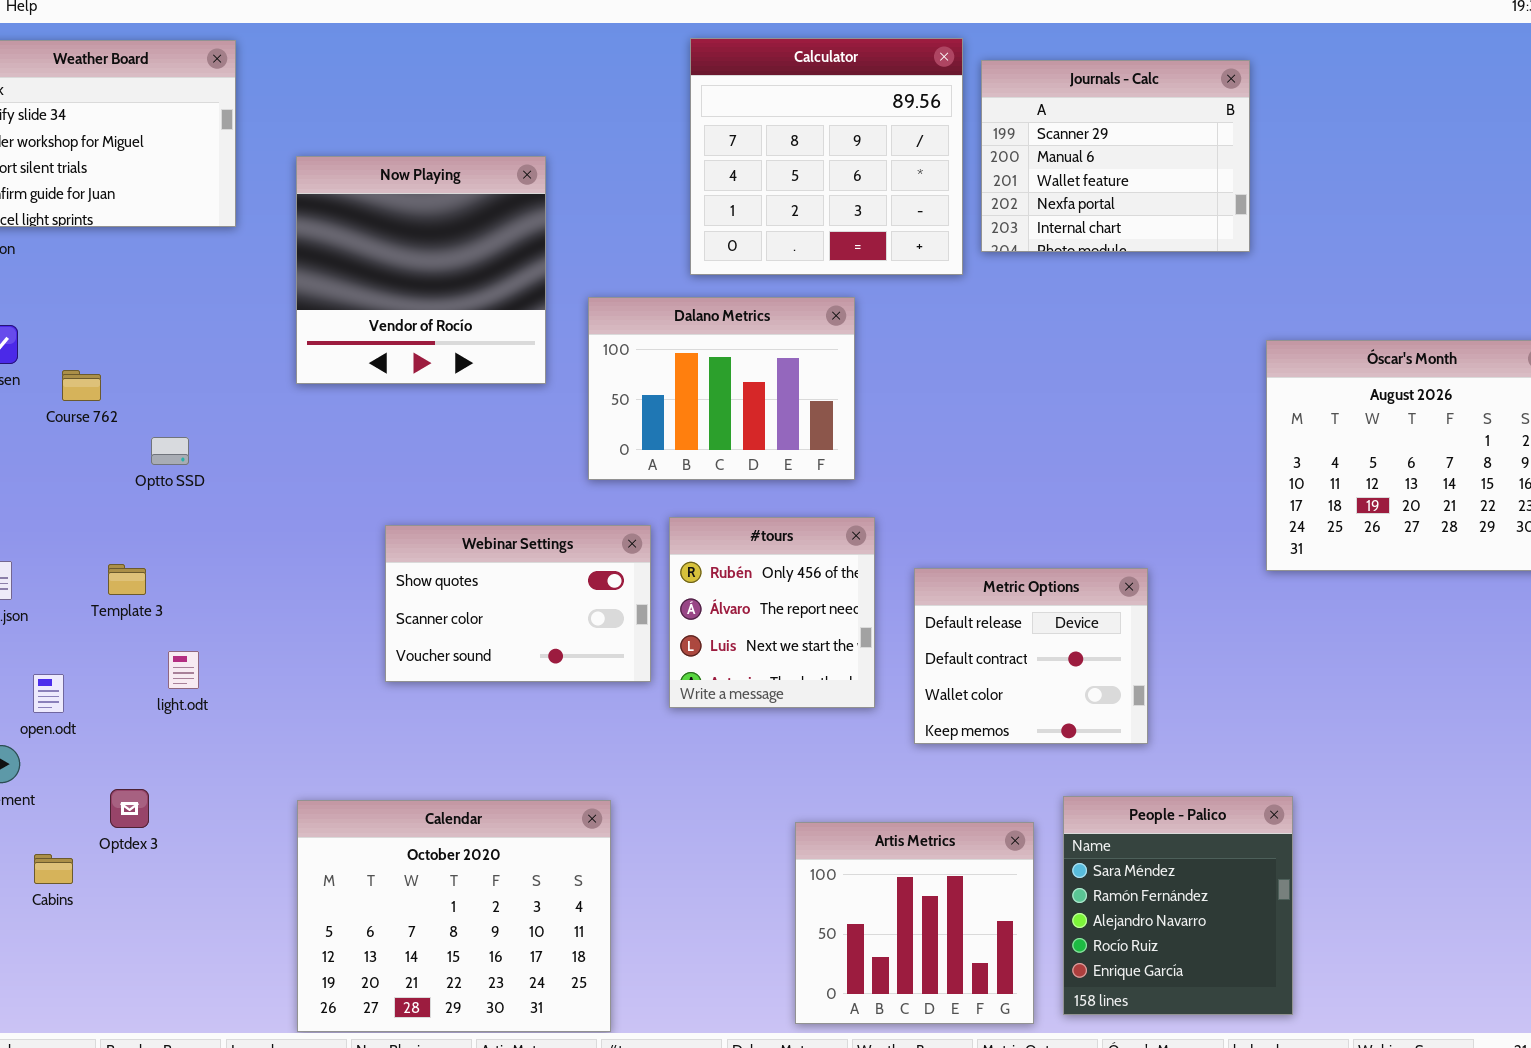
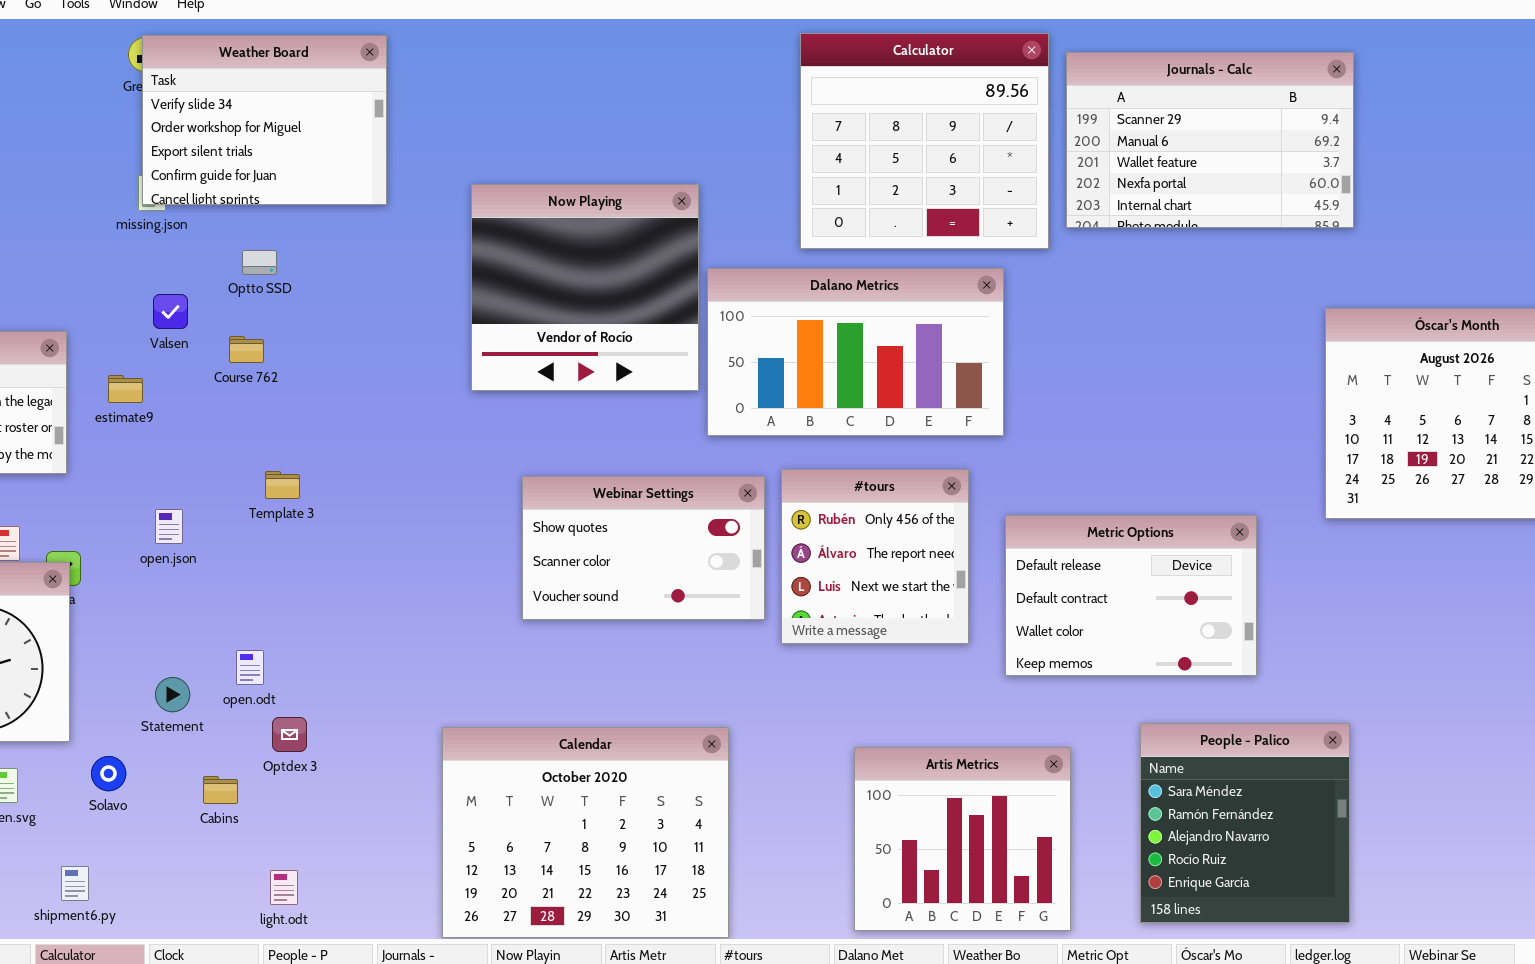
Journals - Calc: [981,60,1250,252] -> [1066,52,1354,228], resized
Now Playing: [296,156,546,384] -> [471,184,699,391], moved
Dalano Metrics: [588,297,855,480] -> [707,268,1004,436], resized
Optto SSD: [151,437,189,465] -> [242,250,277,275], moved
Template 3: [108,564,146,595] -> [265,471,300,499], moved
Metric Options: [914,568,1148,744] -> [1005,515,1257,676], resized
light.odt: [168,651,199,689] -> [270,870,298,905], moved
open.odt: [33,674,64,713] -> [236,650,264,685], moved
Artis Metrics: [795,822,1034,1024] -> [854,747,1071,931], moved

